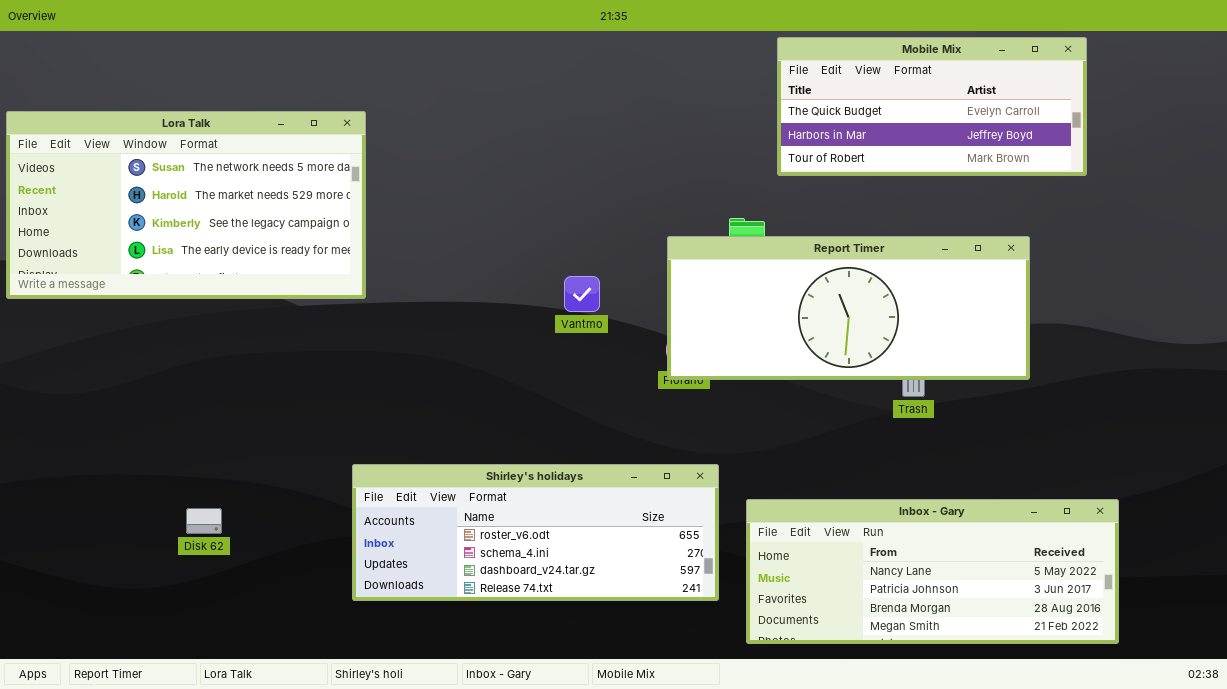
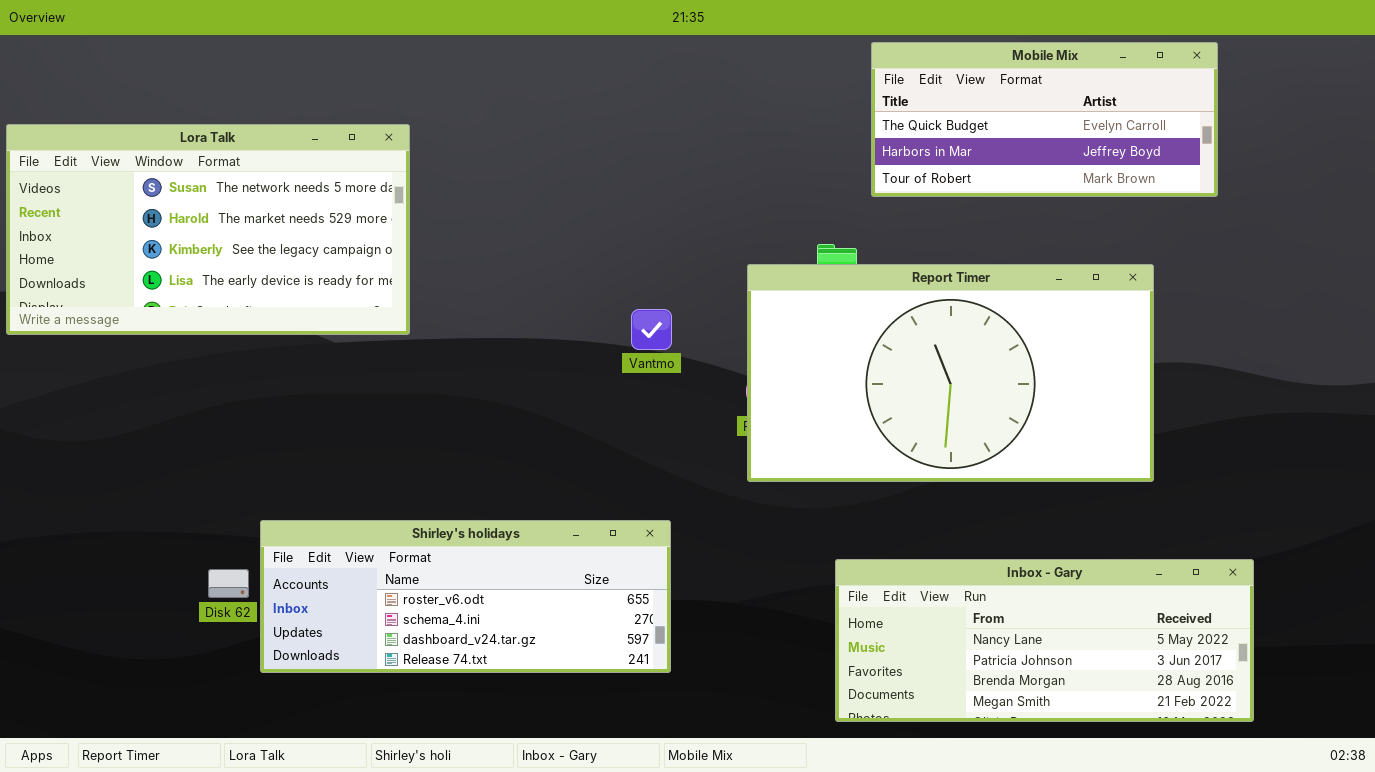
Report Timer: [667,236,1030,380] -> [747,264,1154,482], resized
Shirley's holidays: [352,464,719,601] -> [260,520,671,673], moved

